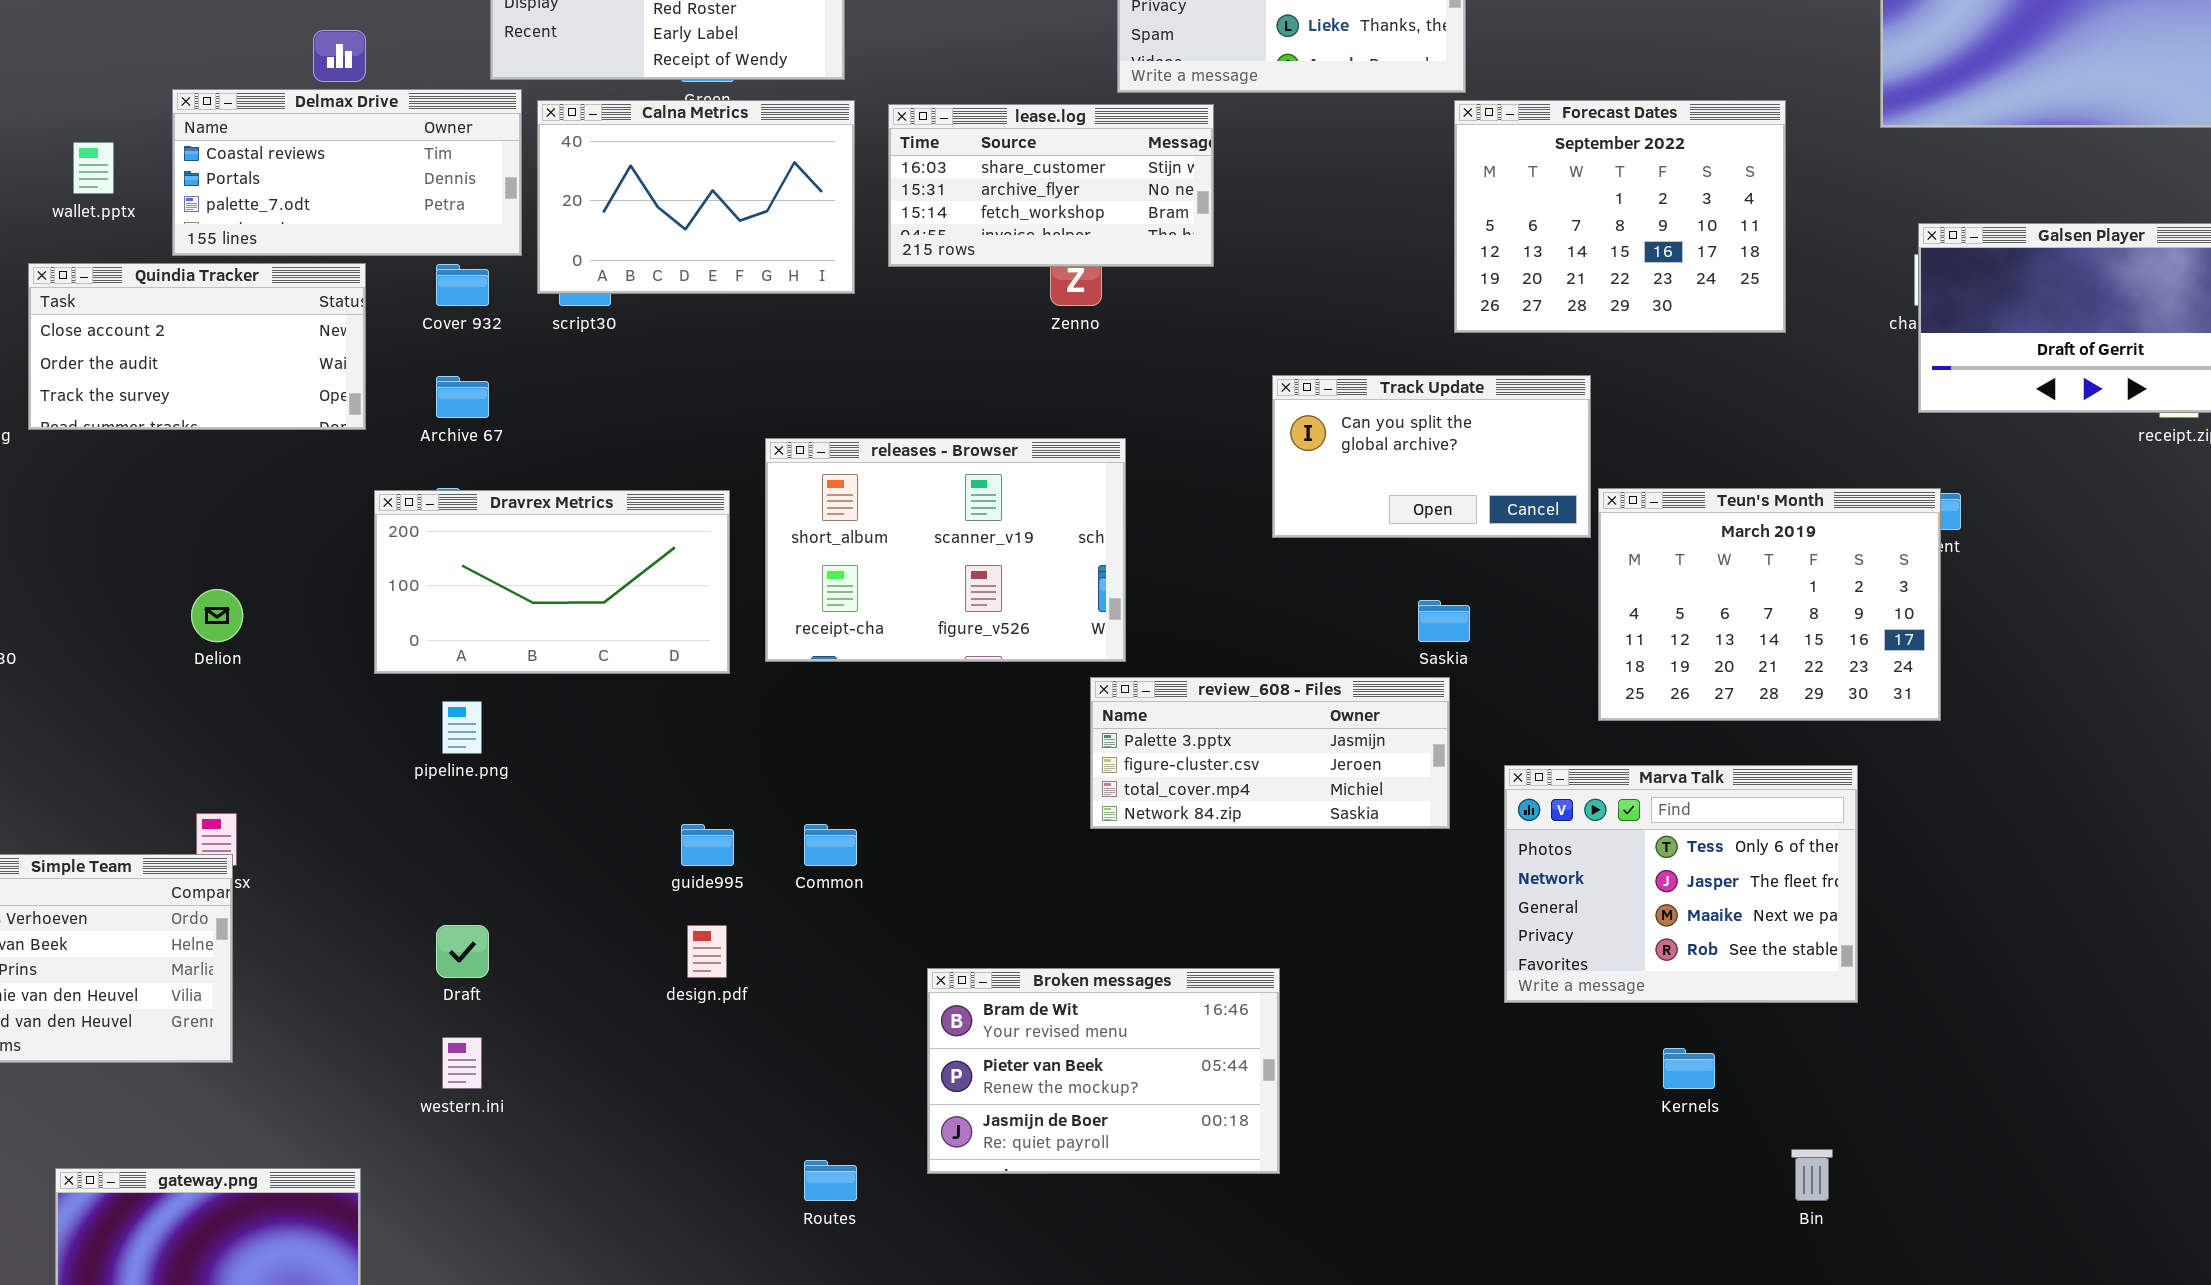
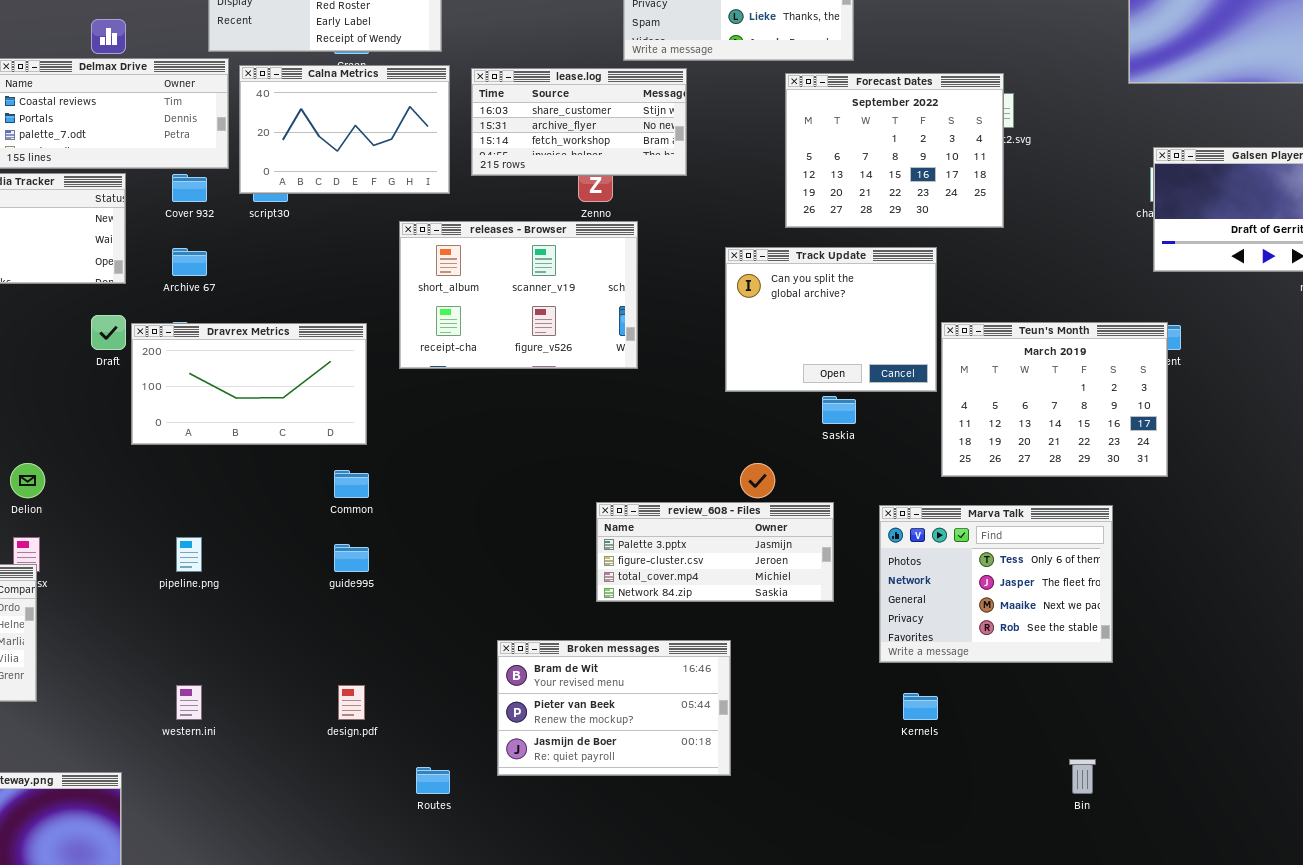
Forecast Dates: [1454,100,1786,333] -> [785,73,1004,228], moved
Track Update: [1272,375,1591,538] -> [725,247,937,392], resized
releases - Browser: [765,438,1126,662] -> [399,221,638,369], moved
Delion: [191,589,243,642] -> [10,463,45,498], moved
review_608 - Files: [1090,677,1450,829] -> [596,502,834,602], moved
pipeline.png: [442,701,482,754] -> [176,537,202,572], moved
Common: [804,824,857,866] -> [334,470,369,498], moved
Draft: [436,925,489,978] -> [91,315,126,350], moved
design.pdf: [687,925,727,978] -> [338,685,365,720], moved
Kernels: [1663,1048,1715,1089] -> [903,693,938,720], moved

